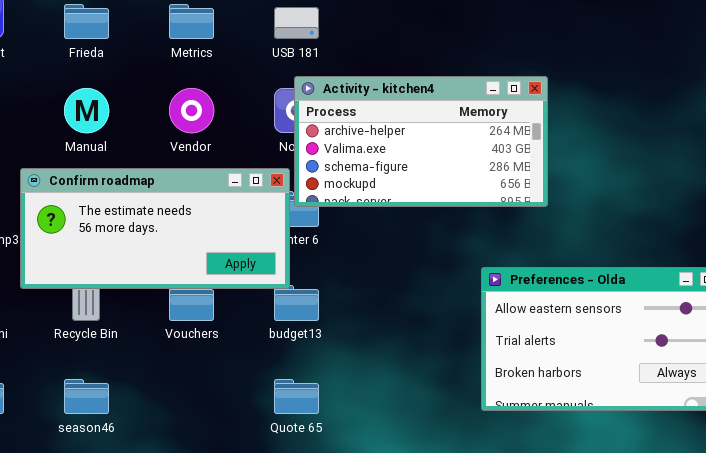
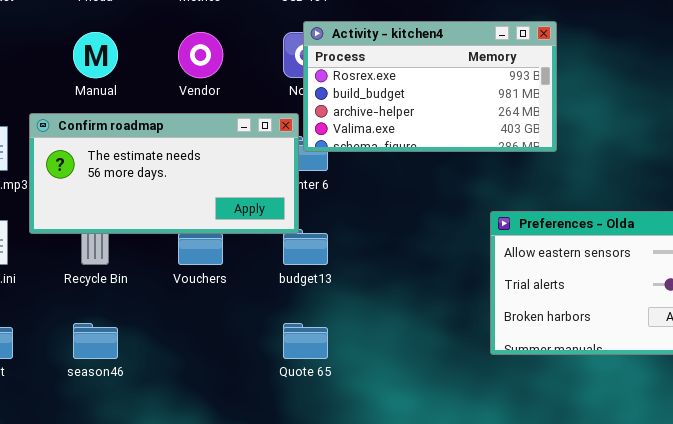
Activity - kitchen4: [294,76,548,207] -> [303,21,557,152], scrolled up 2 rows

